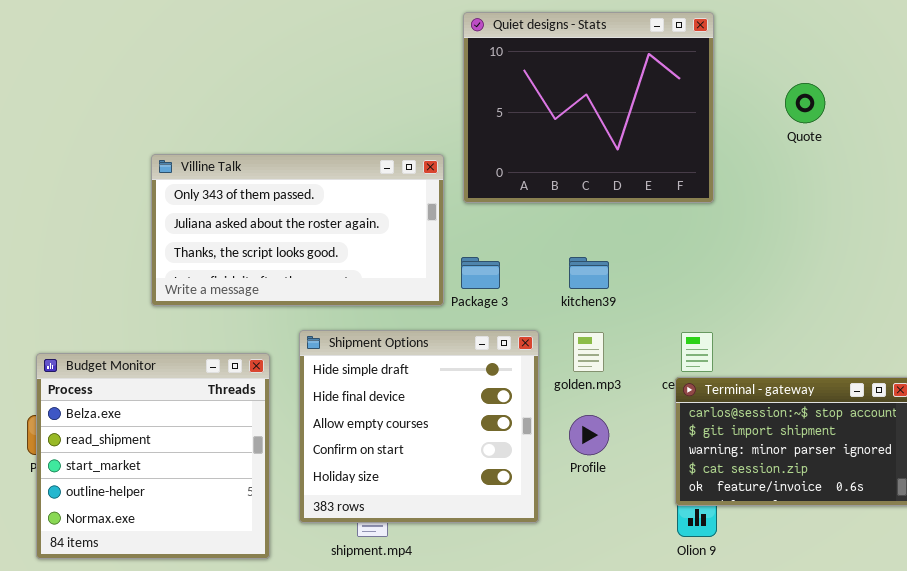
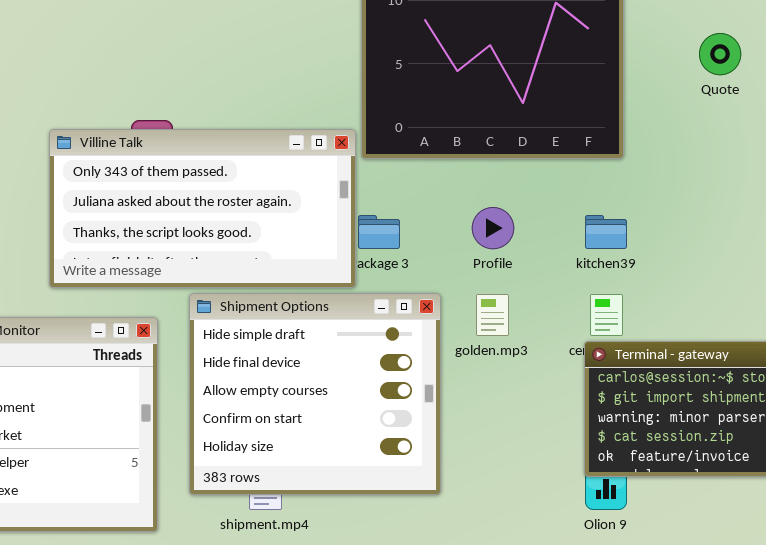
Villine Talk: [151,154,444,306] -> [49,129,356,288], moved
kitchen39: [569,257,609,289] -> [585,215,627,249], moved
Profile: [569,415,609,455] -> [472,207,514,249], moved

